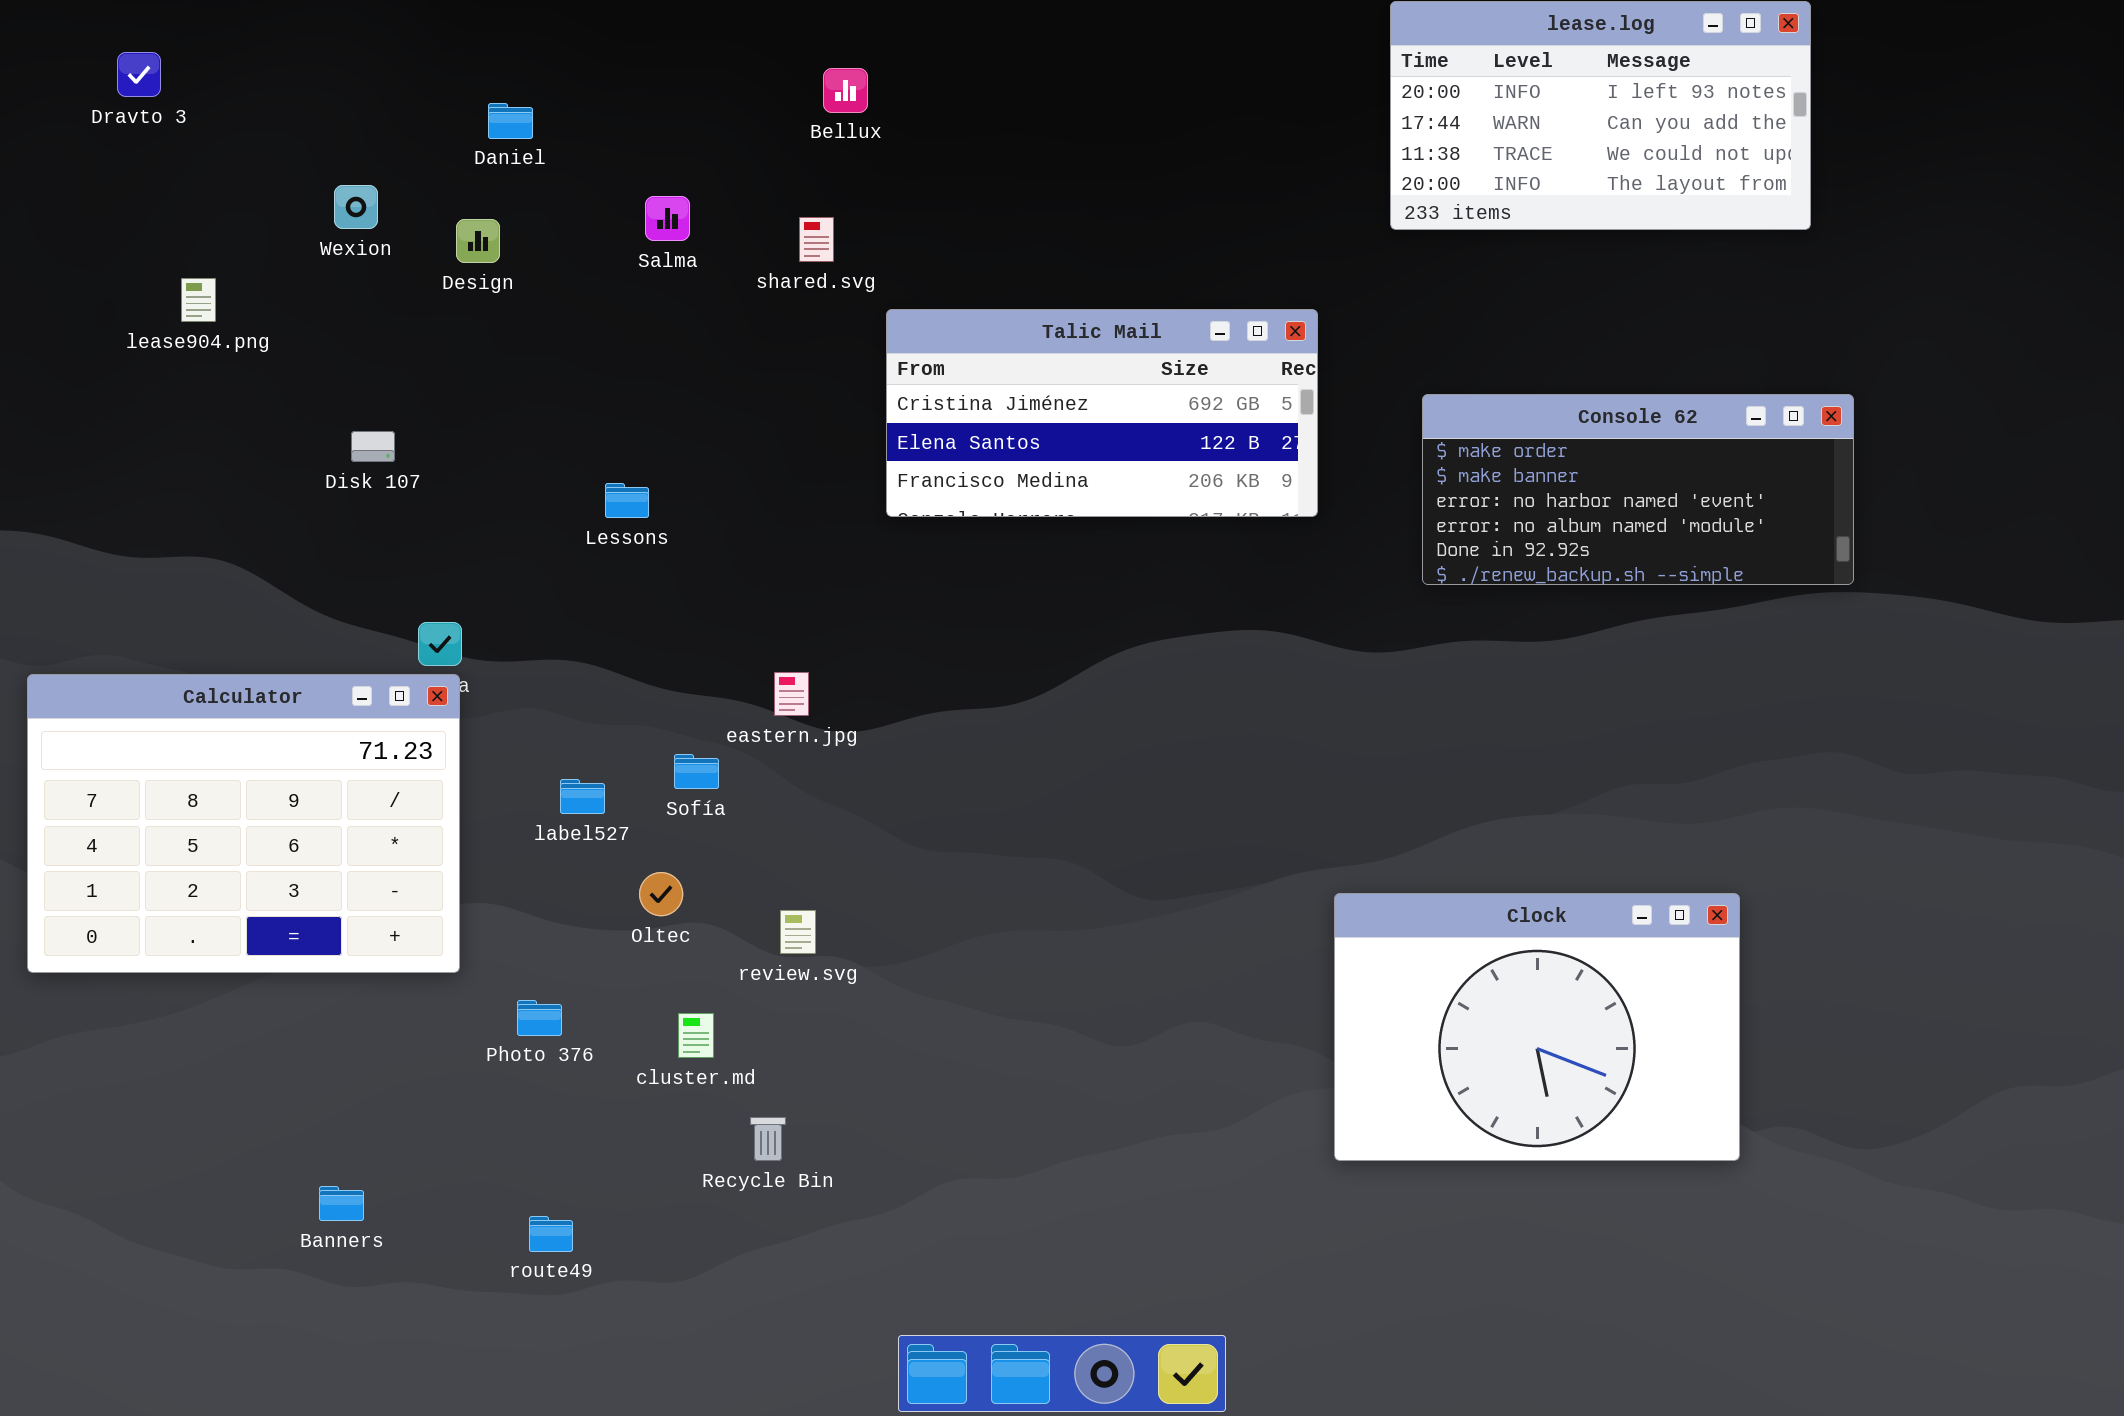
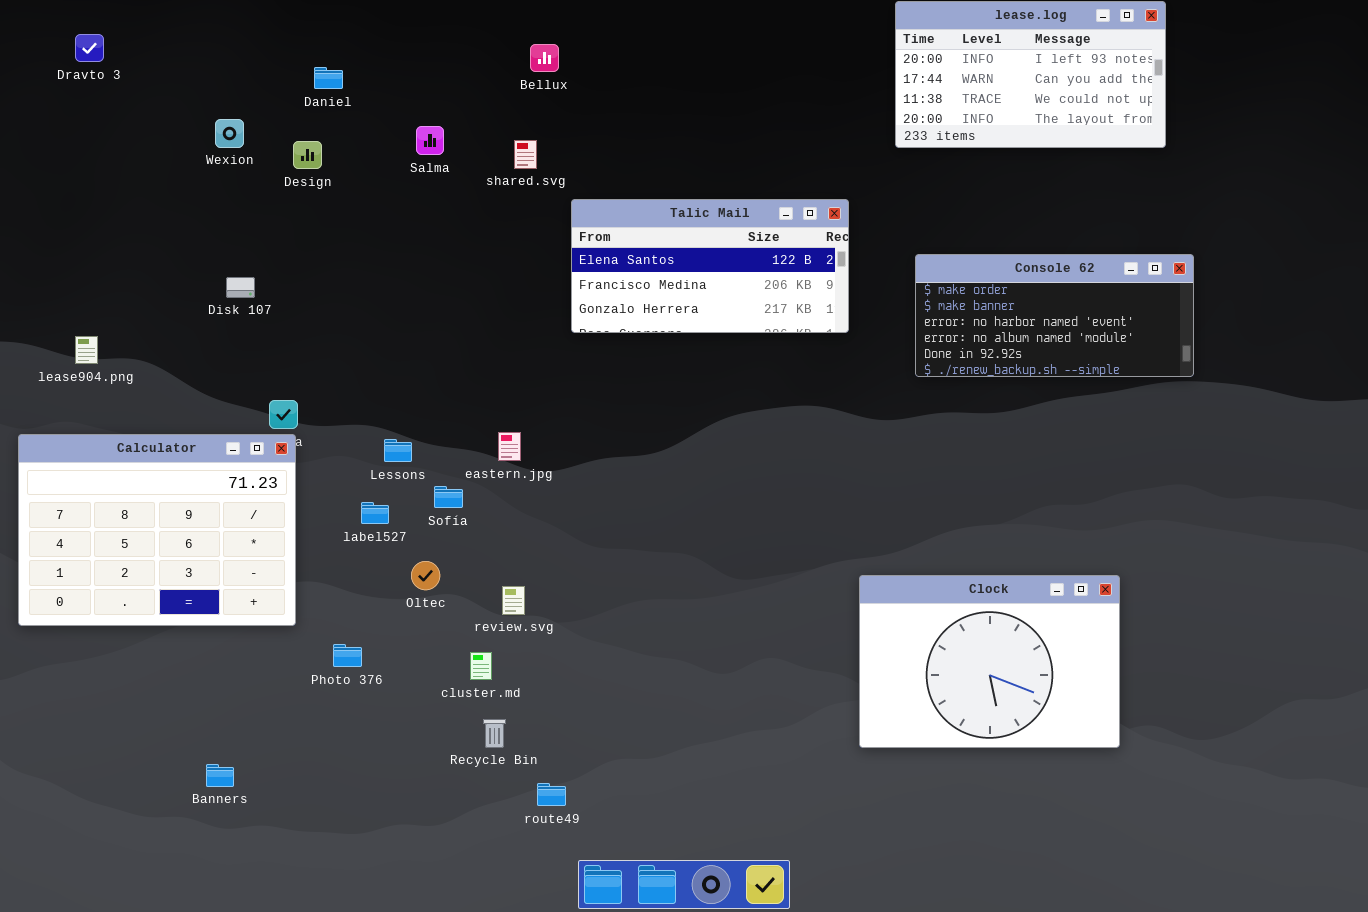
lease904.png: [181,278,216,322] -> [75,336,98,364], moved
Talic Mail: [886,309,1318,517] -> [571,199,849,333], scrolled down 1 row
Lessons: [605,483,649,518] -> [384,439,412,462], moved
cluster.md: [678,1013,714,1058] -> [470,652,492,680], moved
route49: [529,1216,573,1252] -> [537,783,566,806], moved

